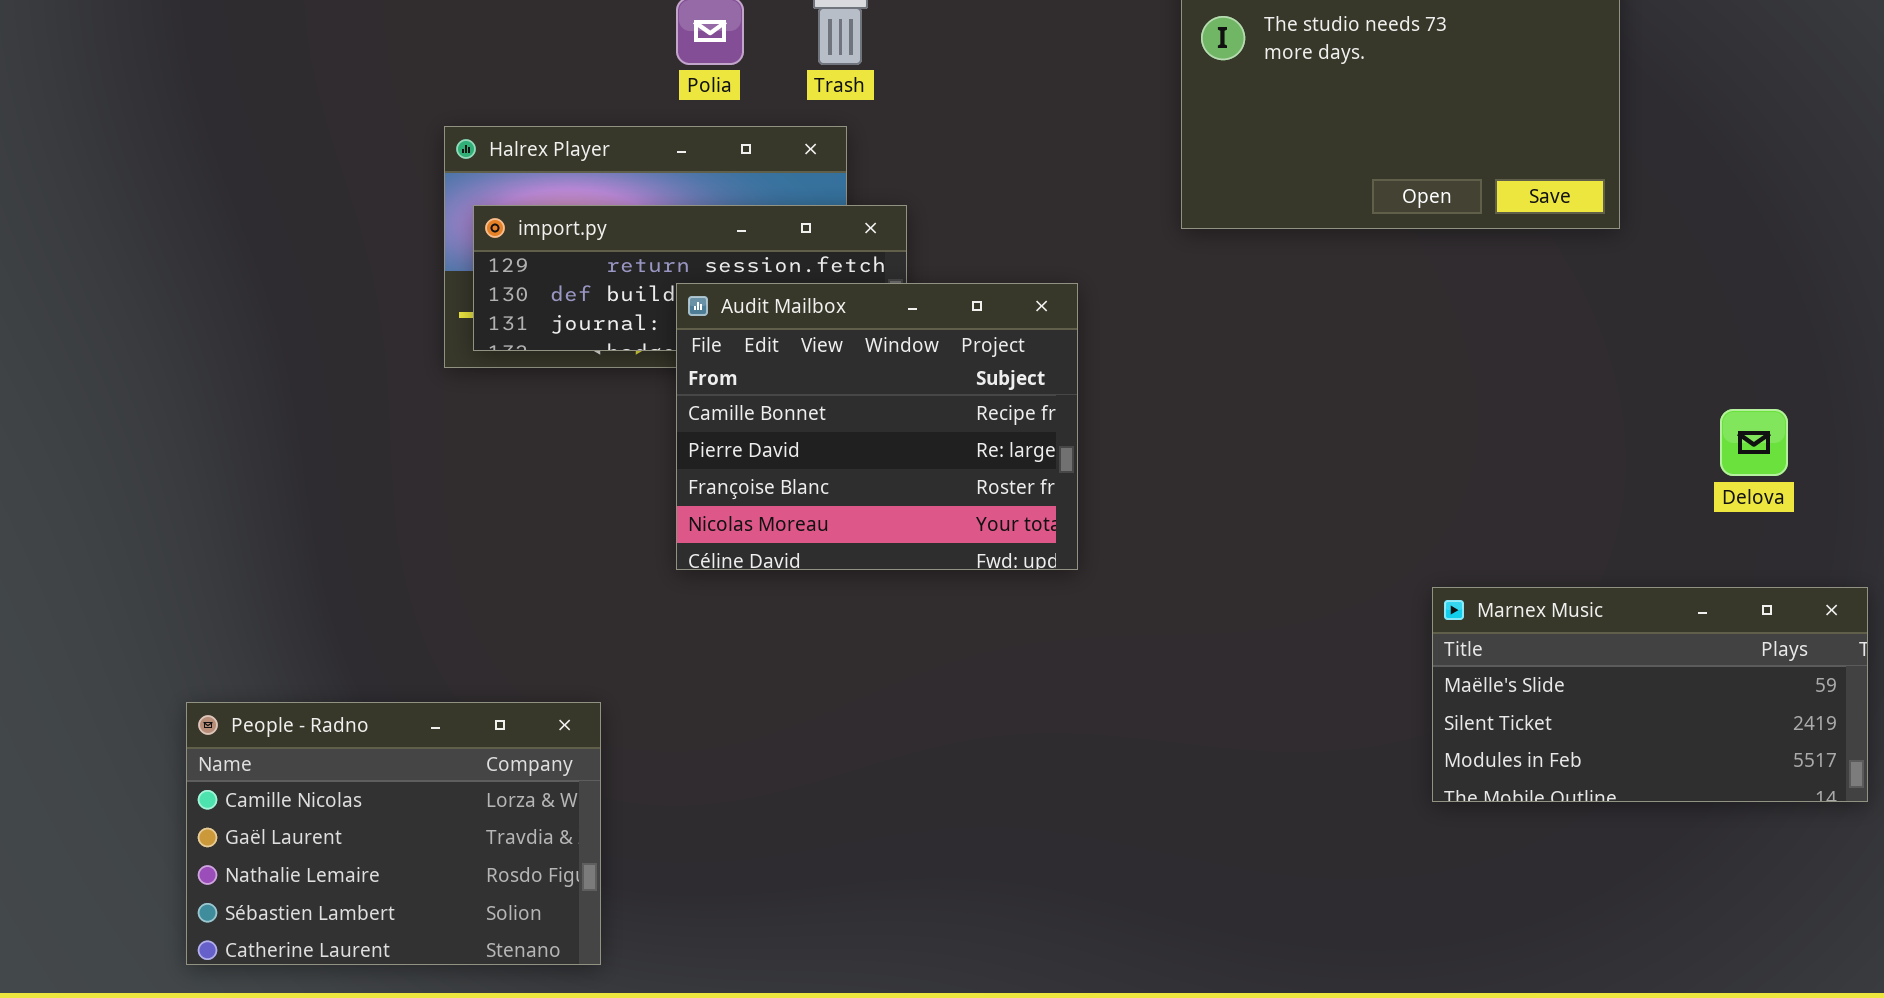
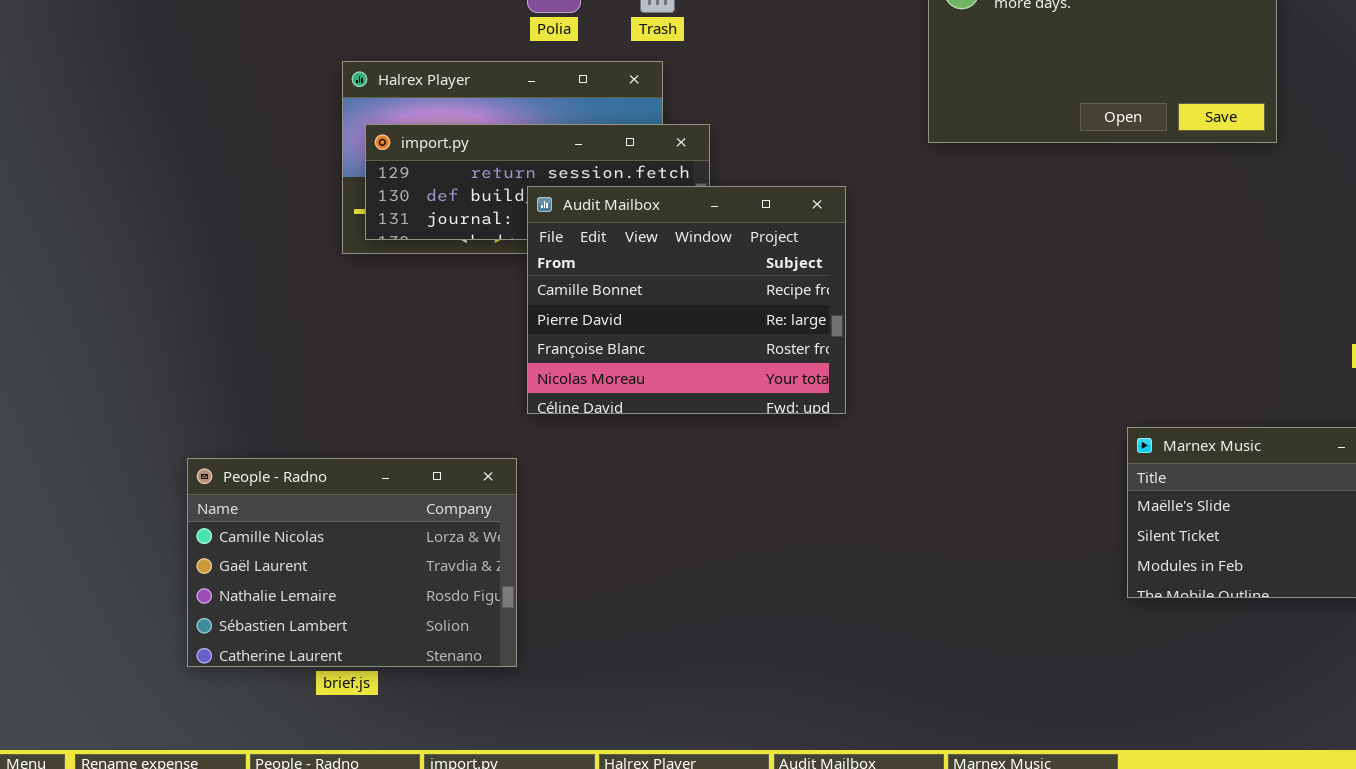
People - Radno: [186,702,601,965] -> [187,458,517,667], moved

